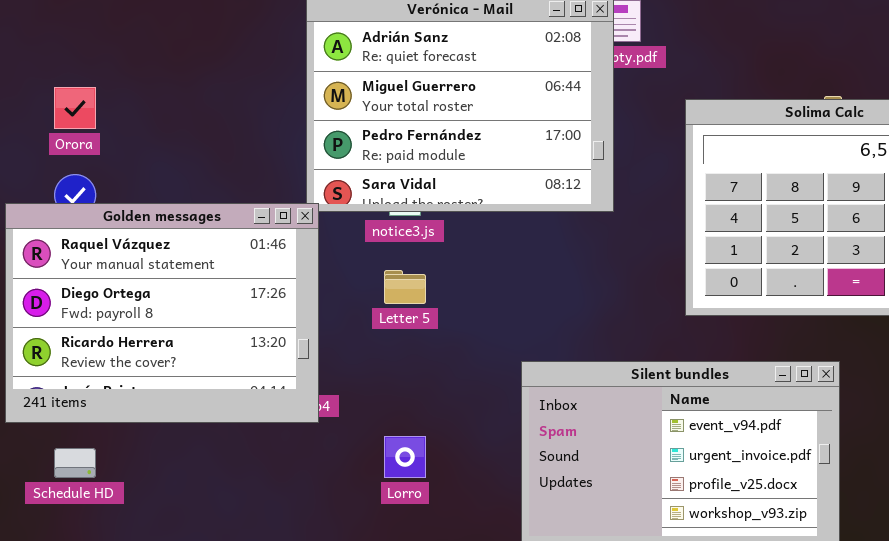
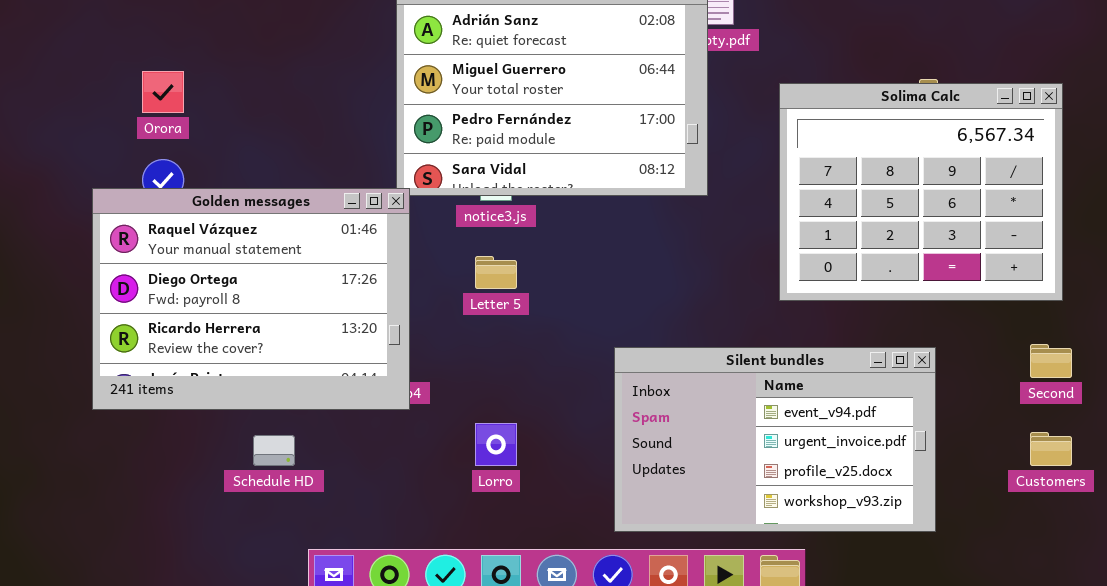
Schedule HD: [54,448,96,478] -> [253,435,295,466], moved

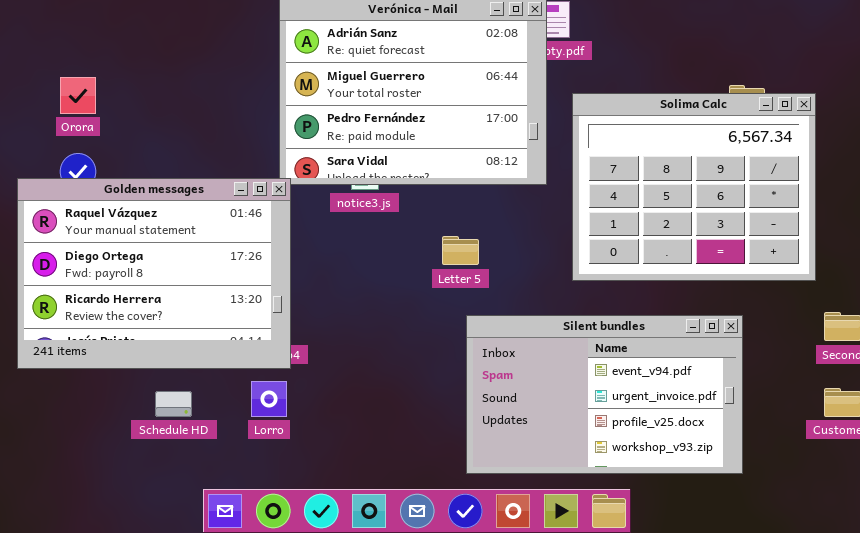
Solima Calc: [779,83,1063,301] -> [572,93,816,281], moved
Letter 5: [475,256,517,289] -> [442,236,479,265], moved
Lorro: [475,423,517,466] -> [251,381,287,417], moved

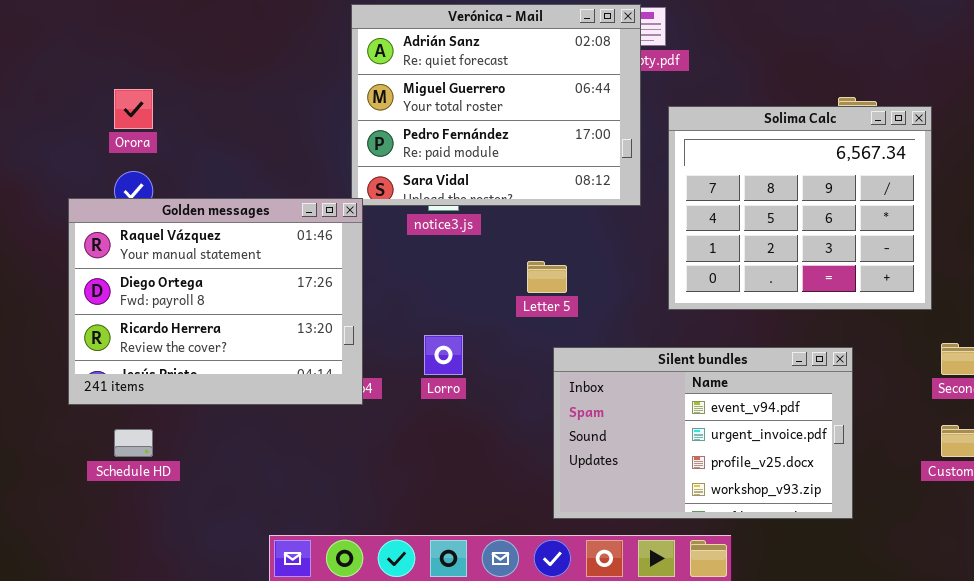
Lorro: [251,381,287,417] -> [424,335,463,375], moved
Schedule HD: [155,391,192,417] -> [114,429,153,457], moved

